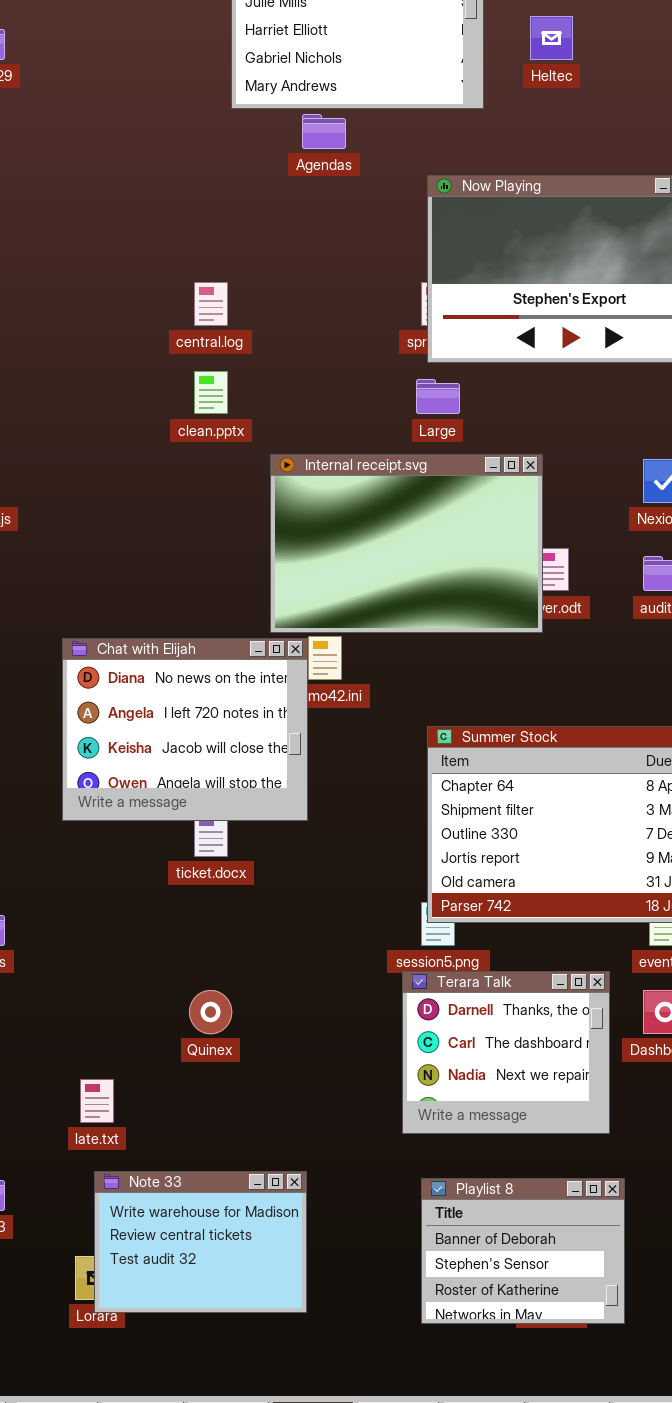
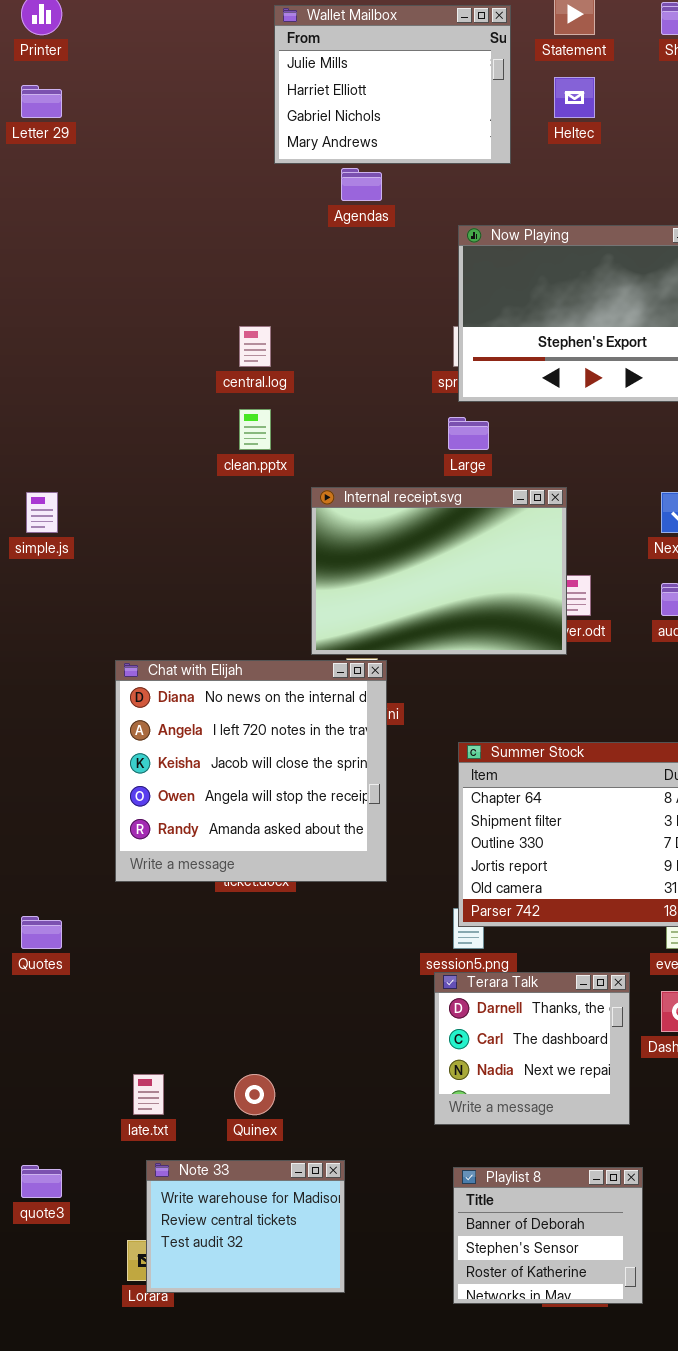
Chat with Elijah: [62,638,308,821] -> [115,660,387,882], resized
Quinex: [189,990,232,1034] -> [234,1074,275,1115], moved

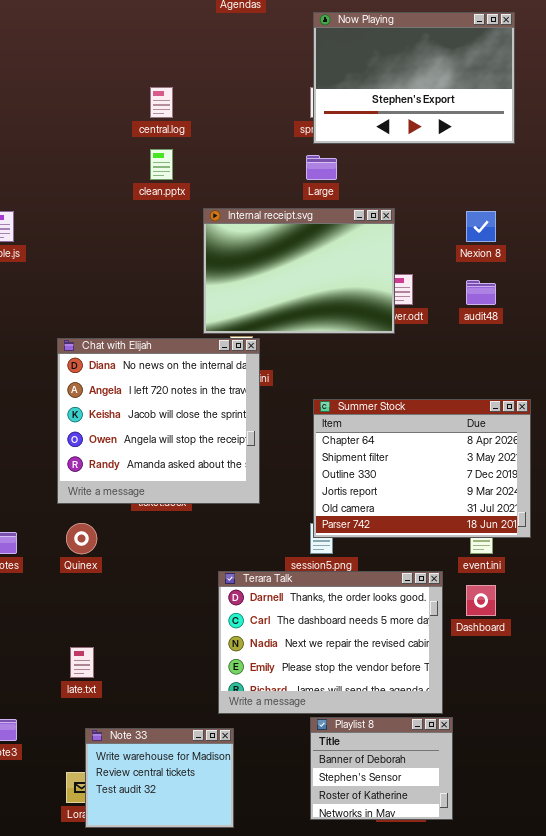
Terara Talk: [434,972,630,1125] -> [218,571,443,714], resized
Quinex: [234,1074,275,1115] -> [66,523,97,554], moved
Note 33: [146,1160,345,1293] -> [85,728,234,828], moved

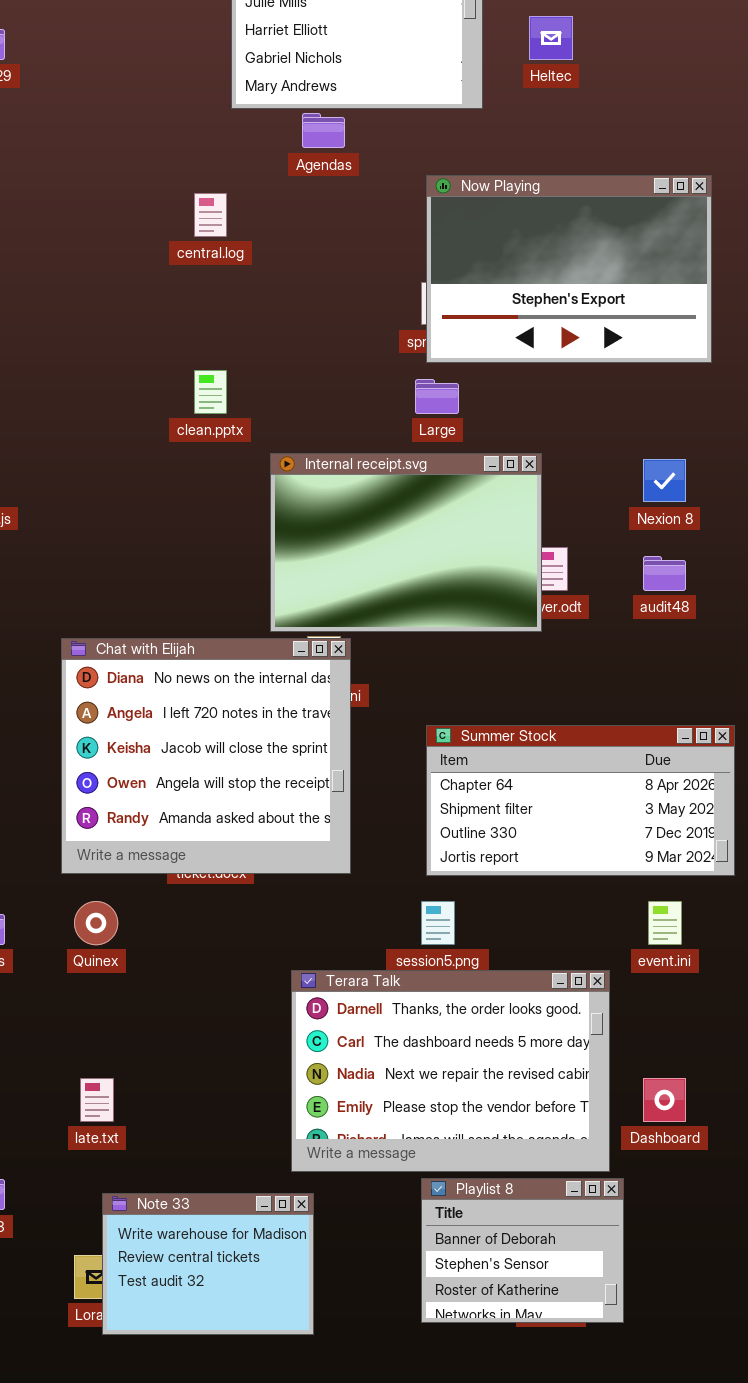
central.log: [150,87,173,118] -> [194,193,227,237], moved
Summer Stock: [313,399,531,538] -> [426,725,735,876], resized
Dashboard: [466,585,496,616] -> [643,1078,686,1122], moved

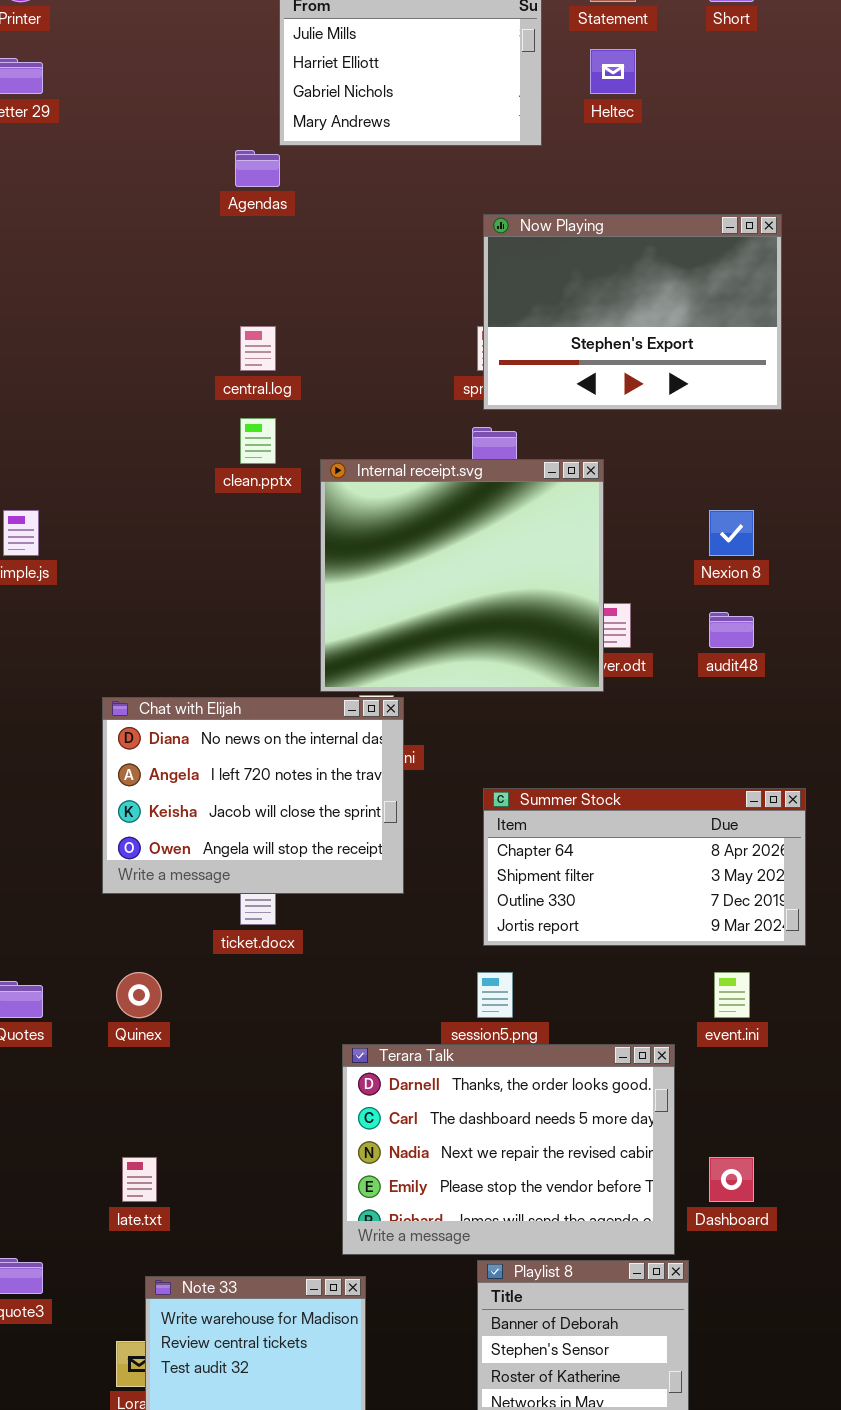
Agendas: [302,113,345,148] -> [235,150,280,187], moved
central.log: [194,193,227,237] -> [240,326,276,371], moved
Internal receipt.svg: [270,453,542,632] -> [320,459,604,692], resized
Chat with Elijah: [61,638,351,874] -> [102,697,404,894], resized

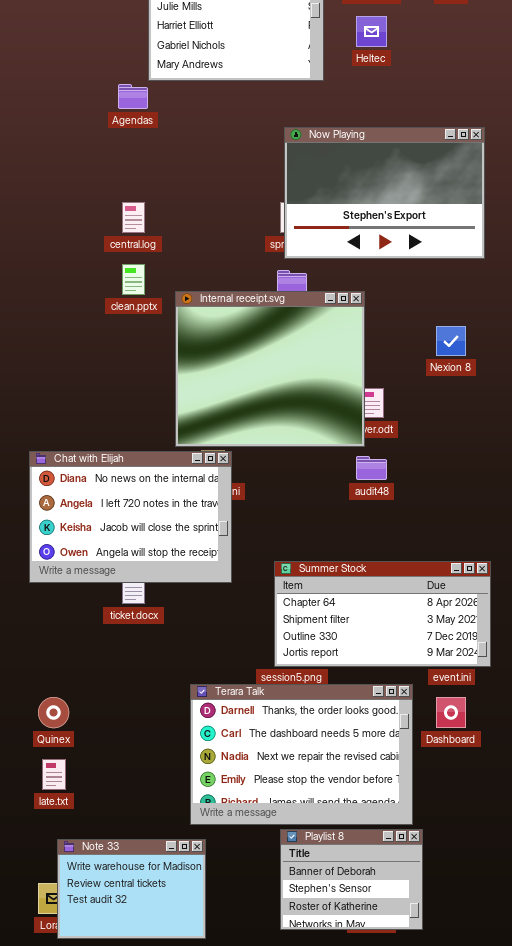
audit48: [709,612,754,648] -> [356,456,387,480], moved
Summer Stock: [483,788,806,946] -> [274,561,491,667], moved
Quinex: [116,972,162,1018] -> [38,697,69,728], moved
Dashboard: [709,1157,754,1202] -> [436,697,466,728], moved

